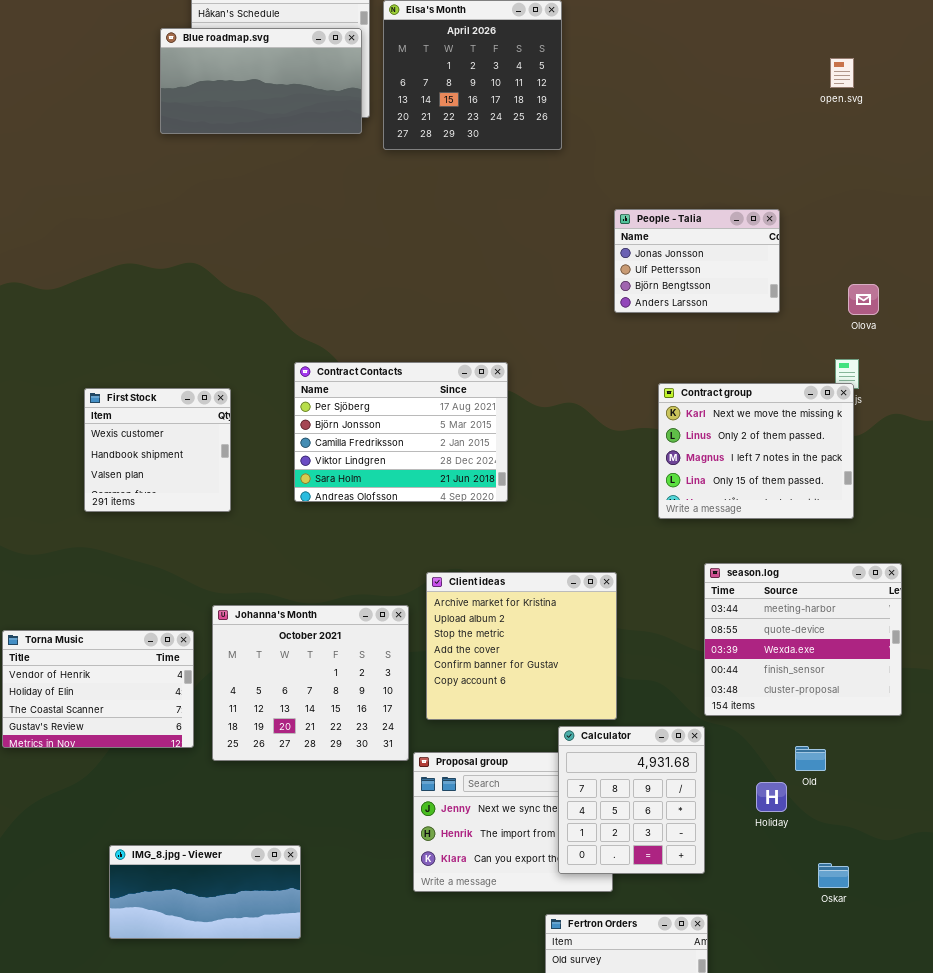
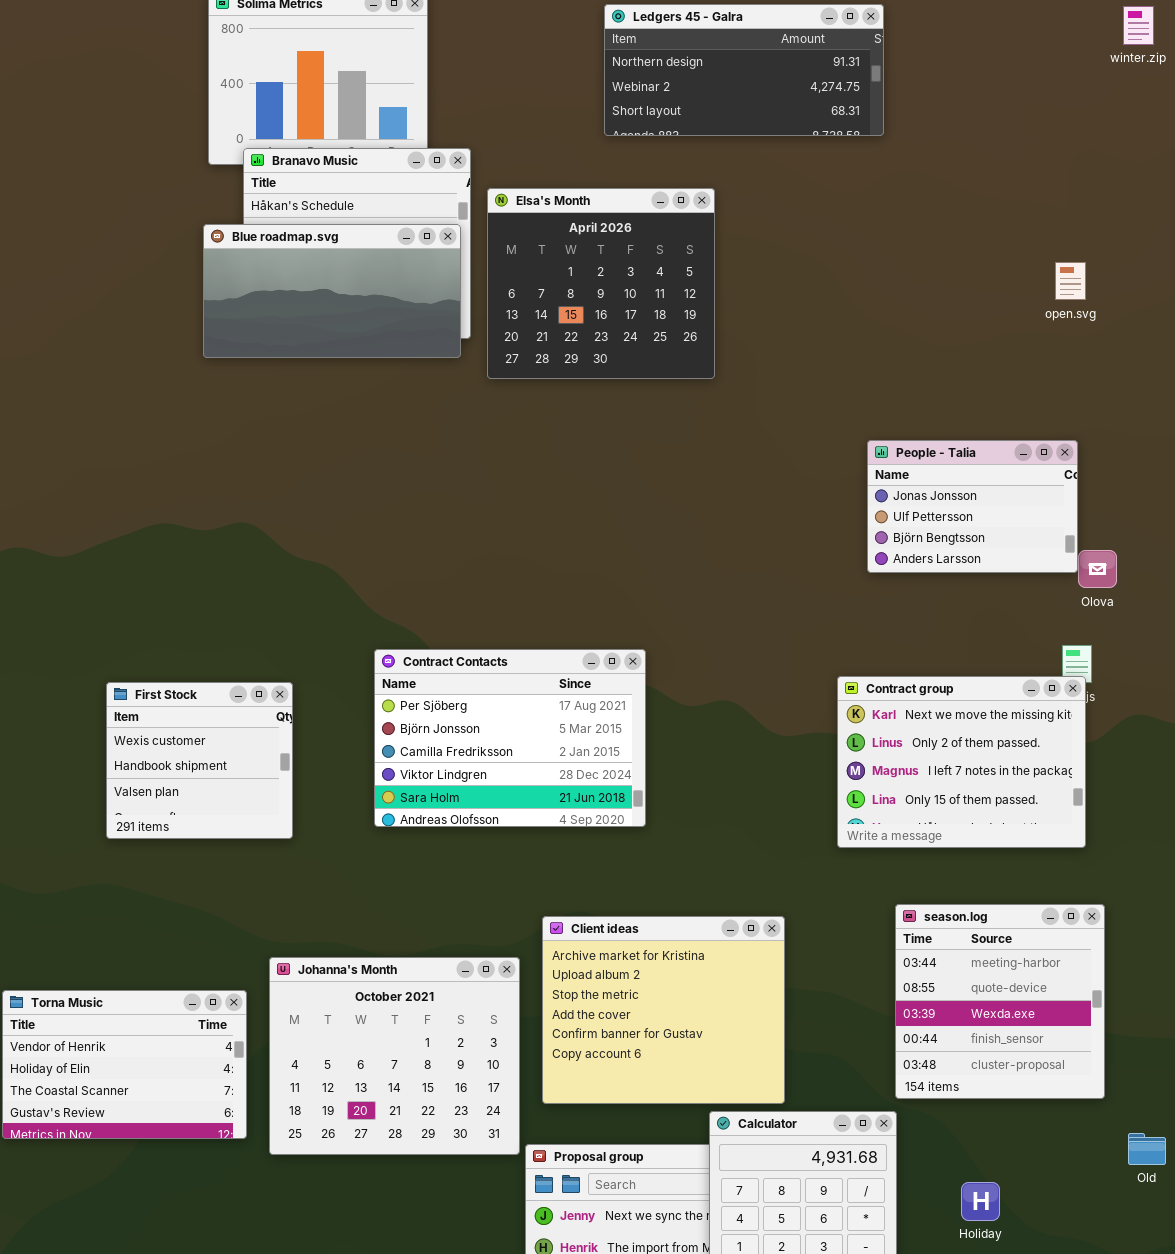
People - Talia: [614,209,780,313] -> [867,440,1078,573], moved
season.log: [704,563,902,716] -> [895,904,1105,1099], resized
Old: [795,746,826,771] -> [1128,1133,1166,1165], moved

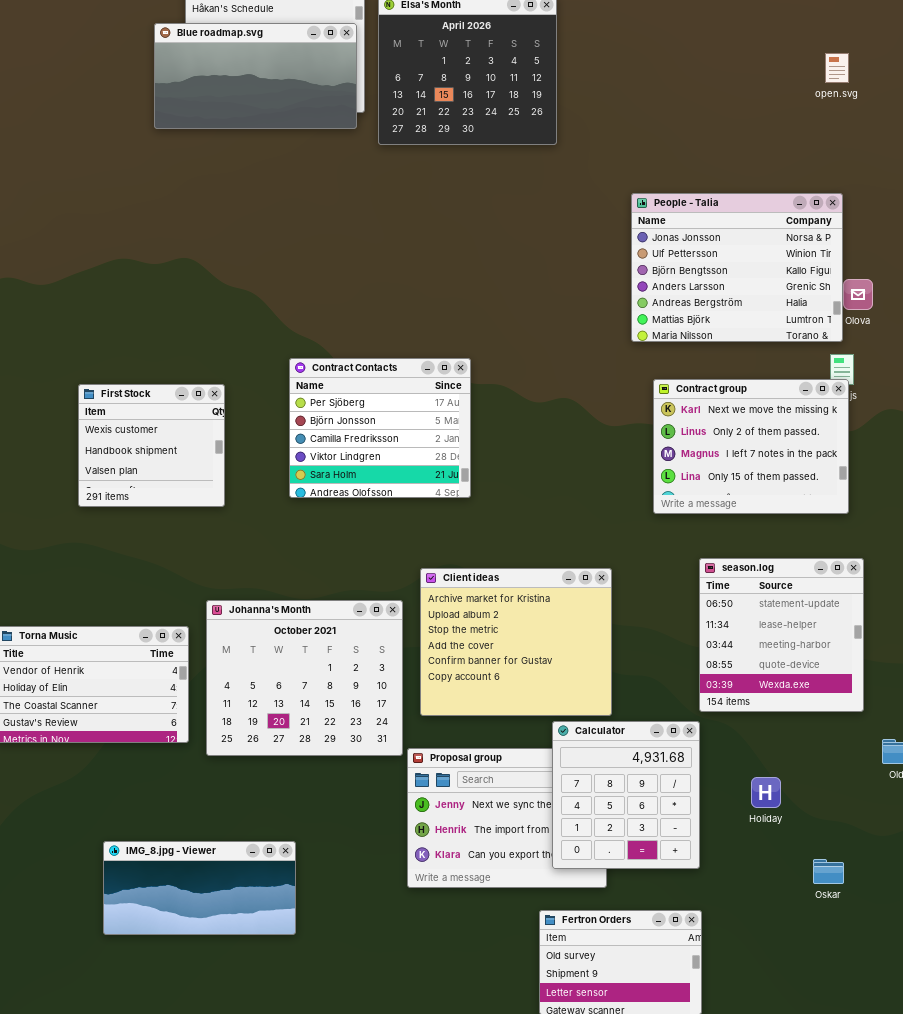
People - Talia: [867,440,1078,573] -> [631,193,843,342], resized
Contract Contacts: [374,649,646,827] -> [289,358,471,498], resized
season.log: [895,904,1105,1099] -> [699,558,864,712], scrolled up 2 rows

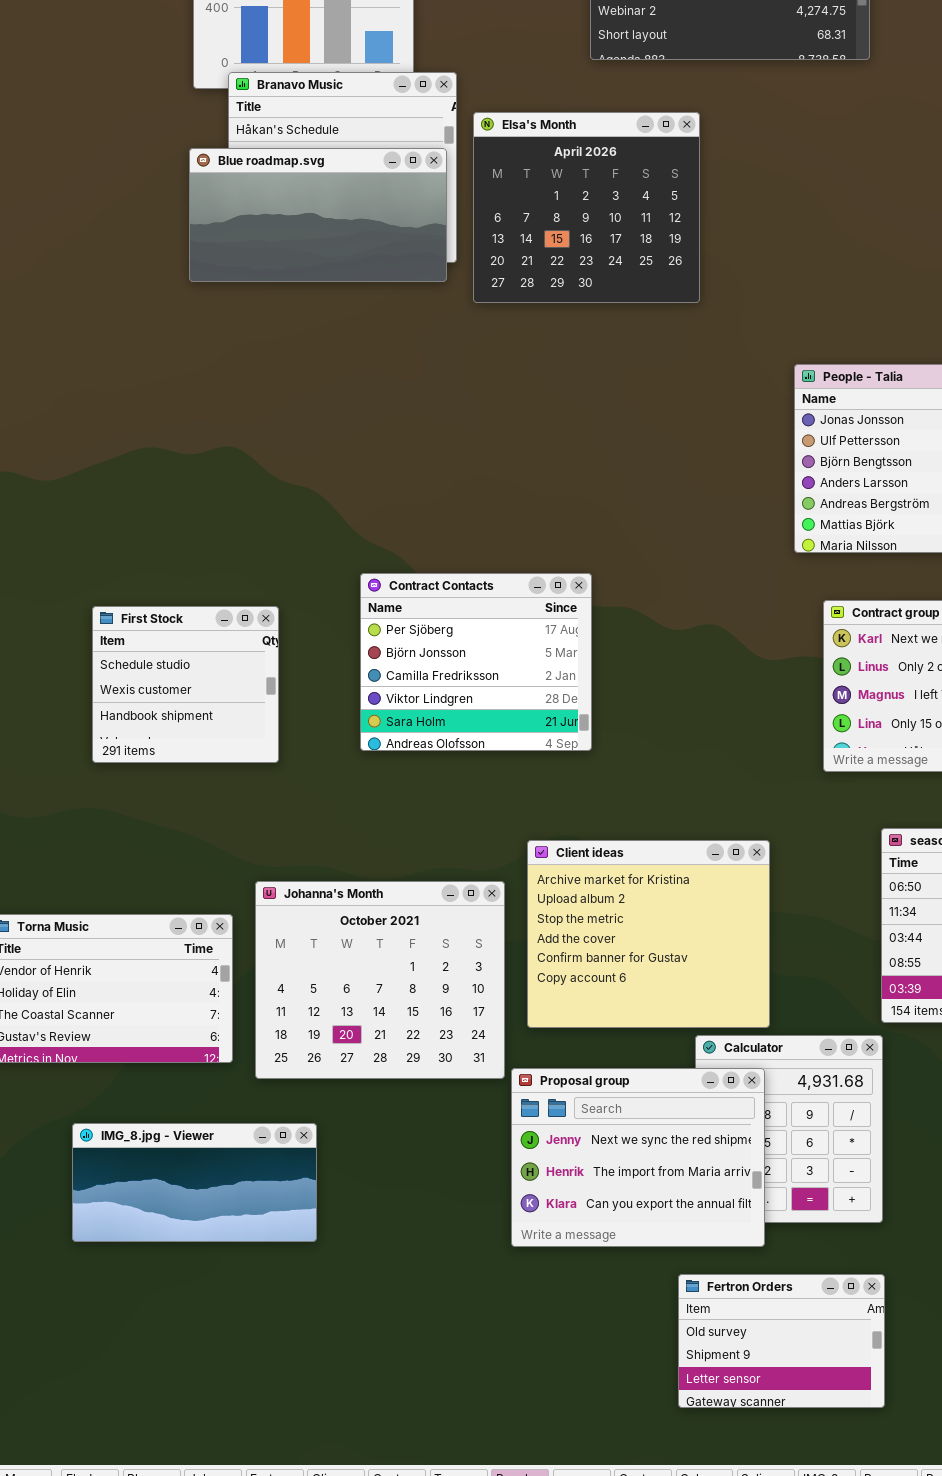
First Stock: [78,384,225,507] -> [92,606,279,763], scrolled up 1 row
Proposal group: [407,748,607,888] -> [511,1068,765,1247], raised
IMG_8.jpg - Viewer: [103,841,296,935] -> [72,1123,317,1242], moved

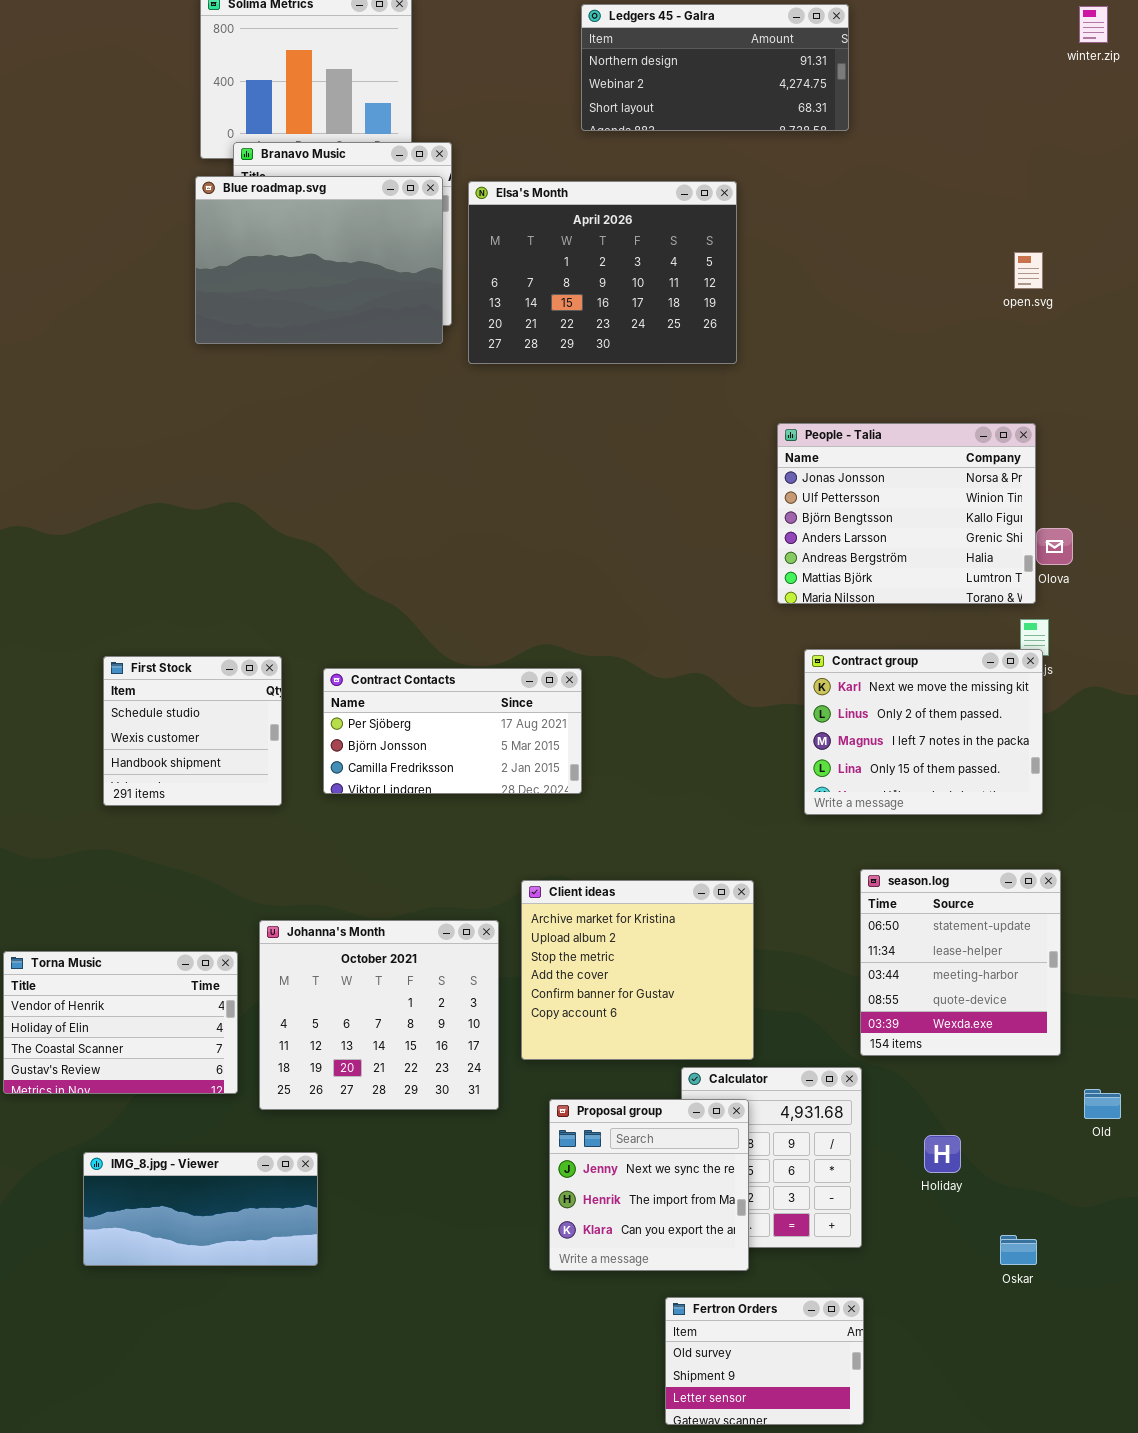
Elsa's Month: [473,112,700,303] -> [468,181,737,364], resized
Blue roadmap.svg: [189,148,447,282] -> [195,176,443,344], resized
Contract Contacts: [360,573,592,751] -> [323,668,582,794], resized
Proposal group: [511,1068,765,1247] -> [549,1099,749,1271], resized

